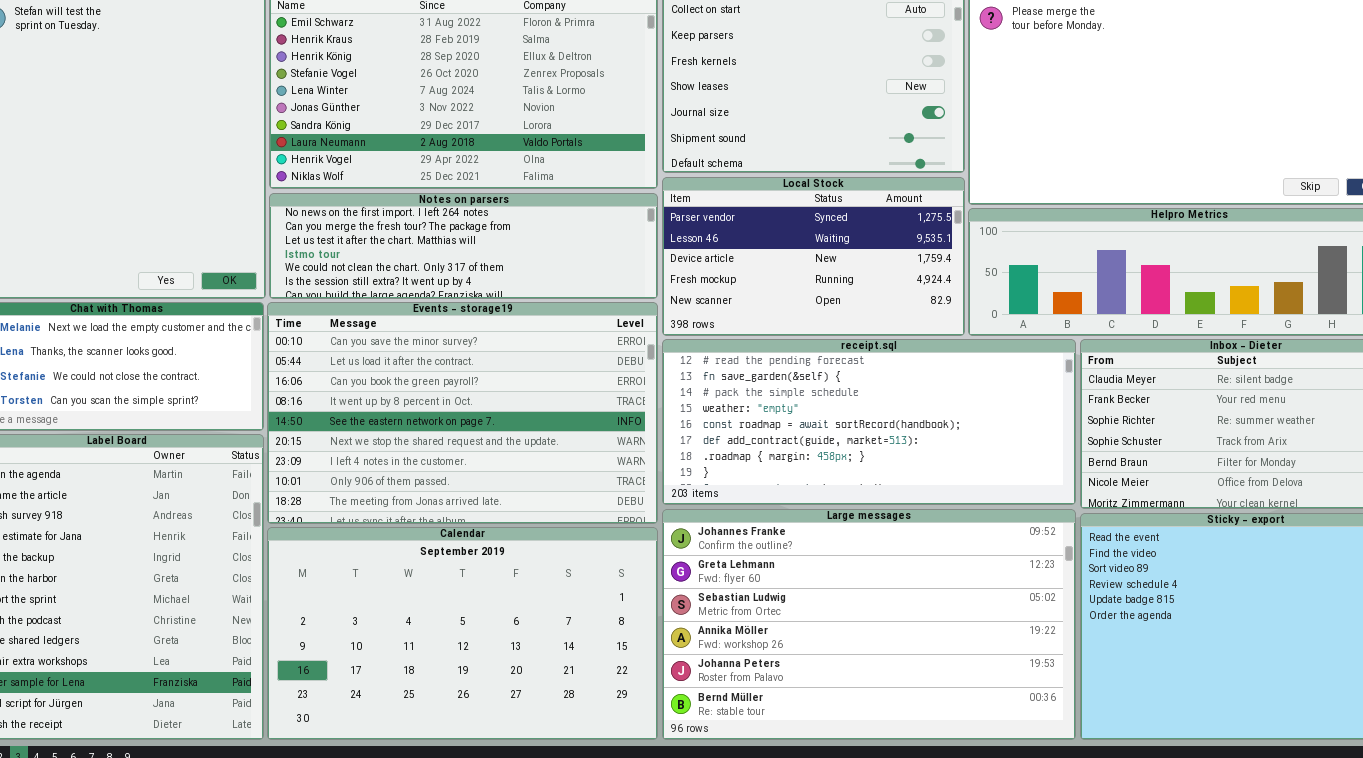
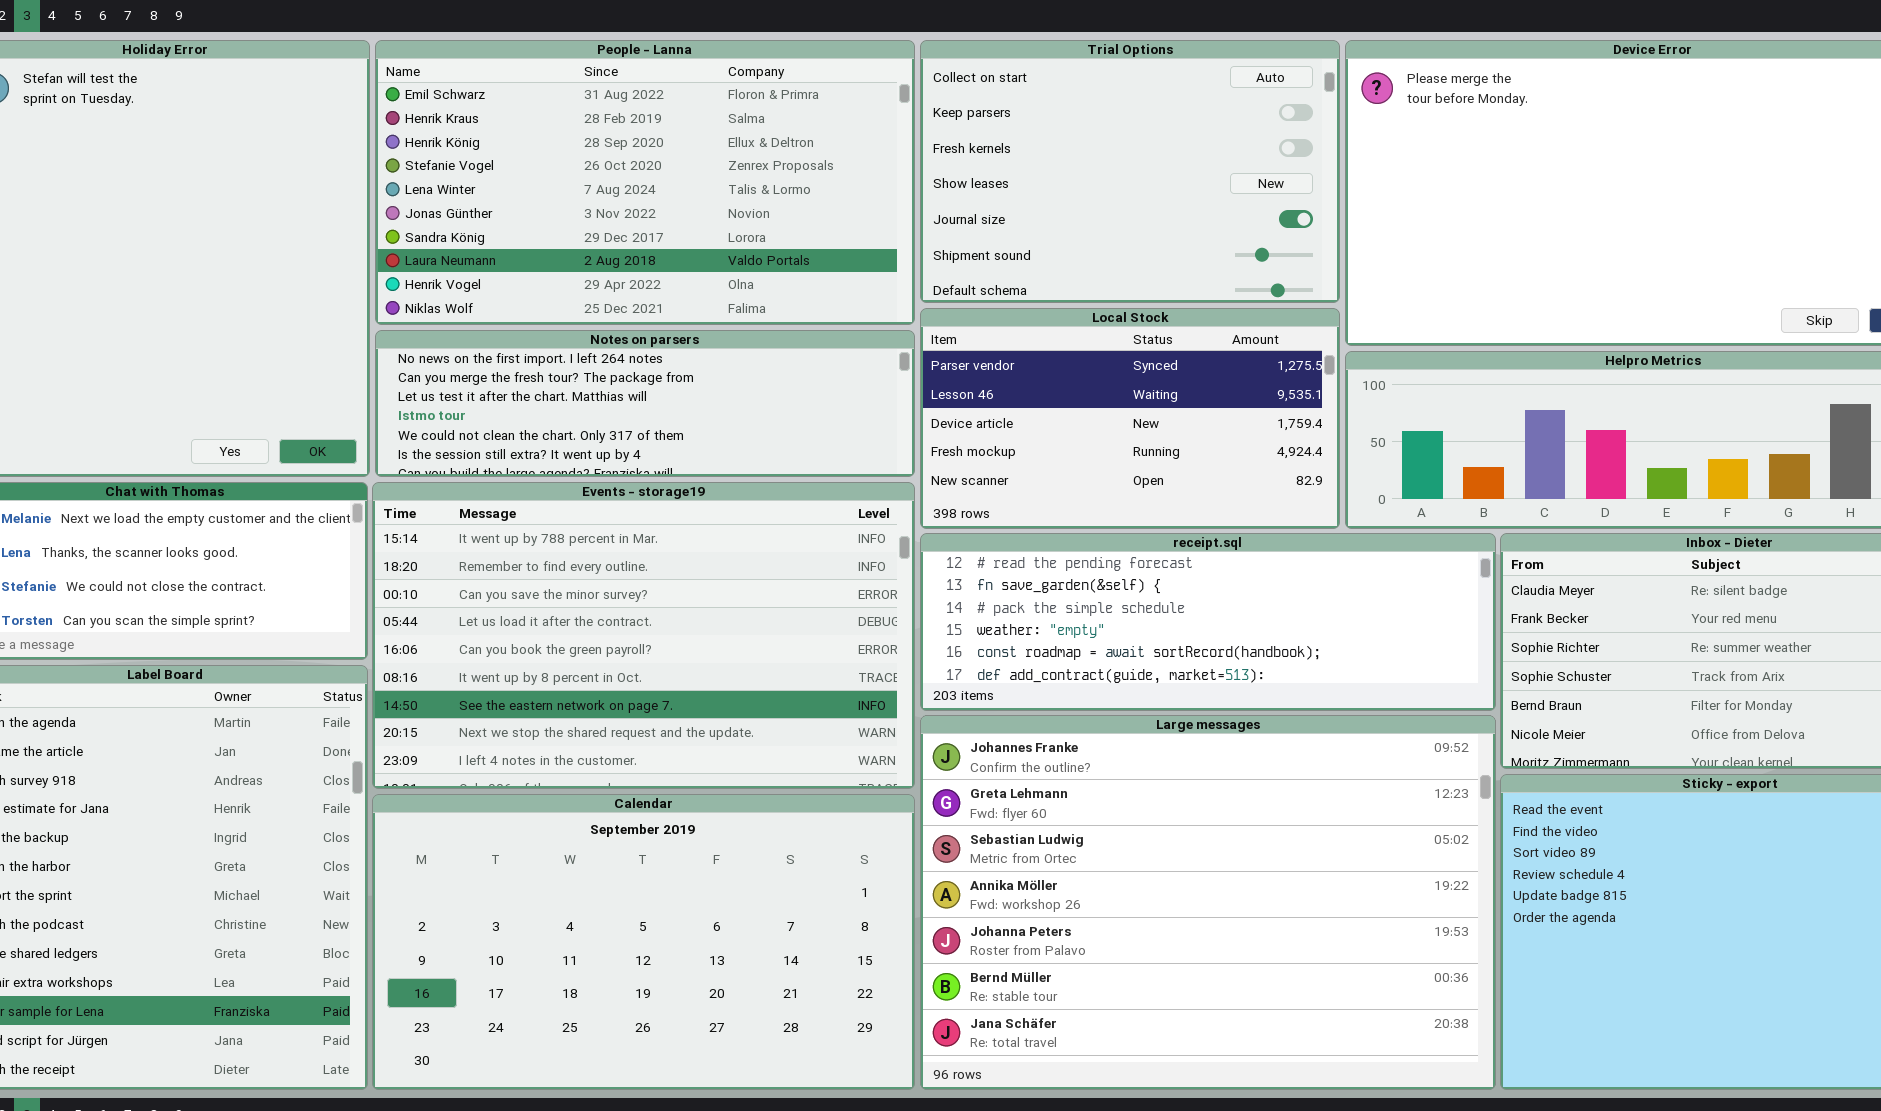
Events - storage19: [267,302,658,524] -> [372,482,915,789], scrolled up 2 rows
receipt.sql: [662,339,1076,505] -> [920,533,1496,711], resized
Large messages: [662,509,1076,740] -> [920,715,1496,1090], resized

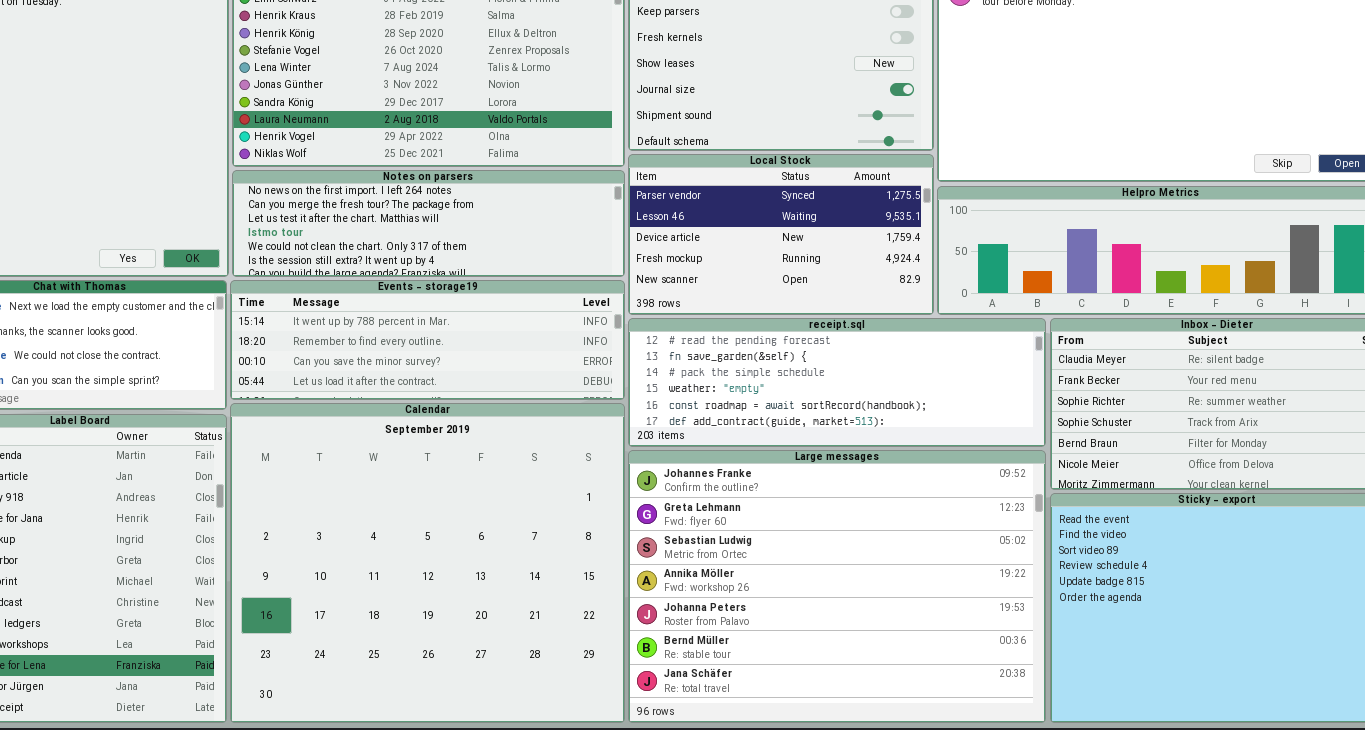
Events - storage19: [372,482,915,789] -> [230,280,625,400], resized
Calendar: [372,794,915,1090] -> [230,403,625,723], resized

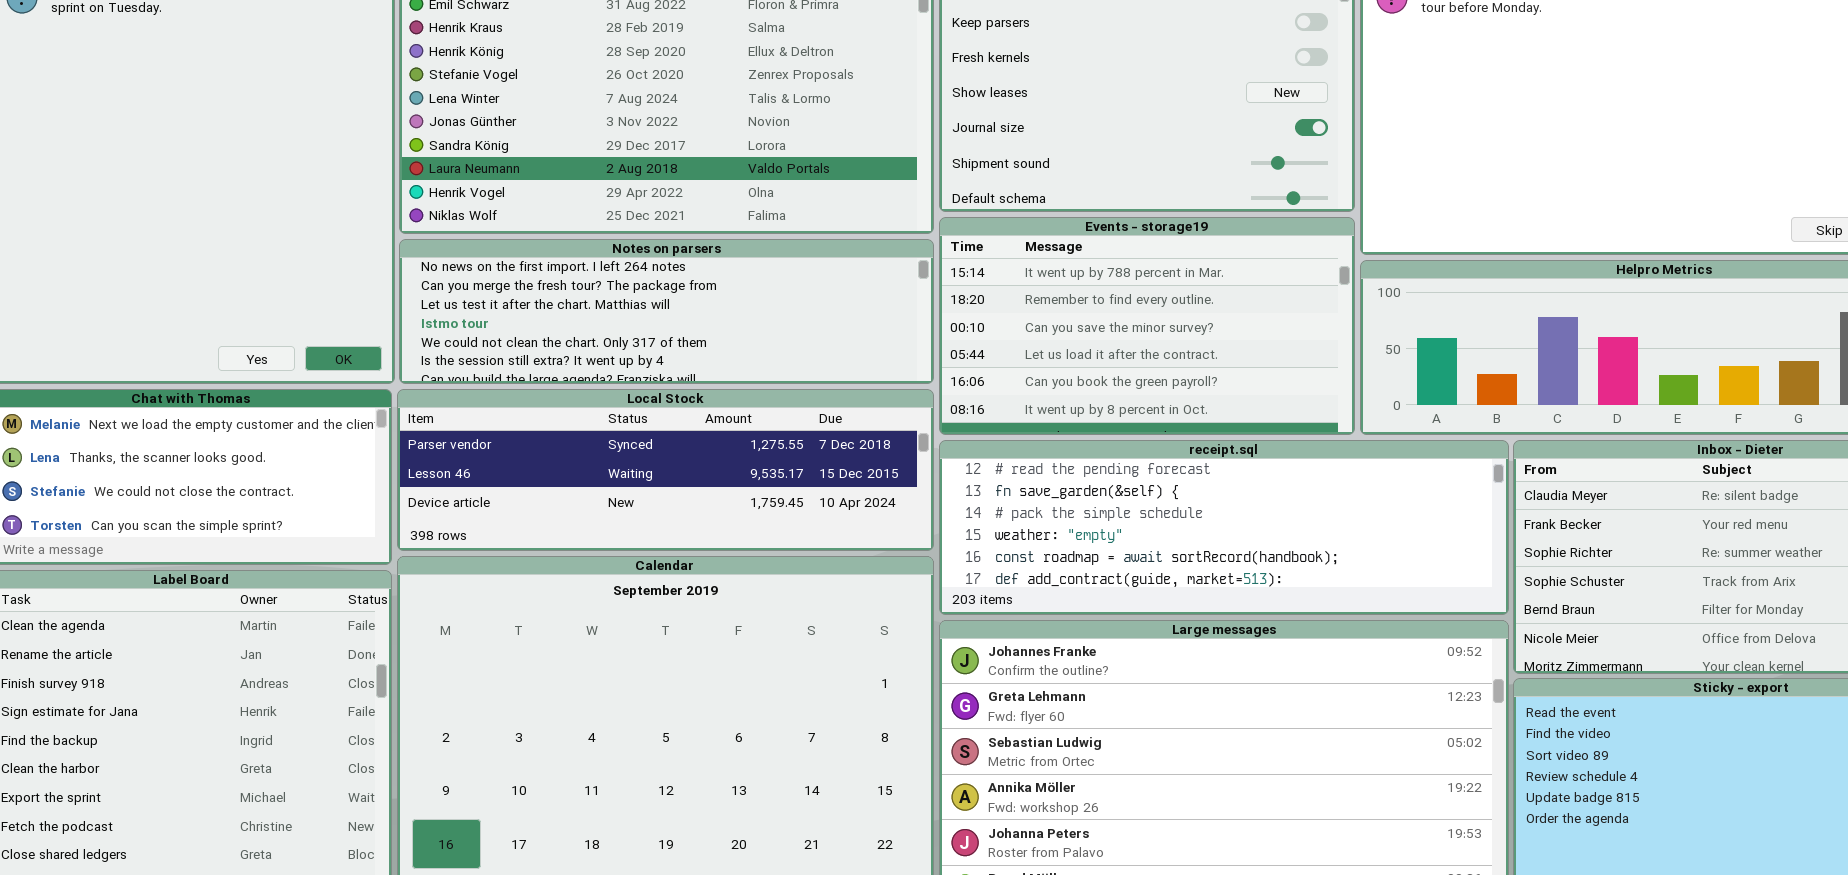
Local Stock: [628,154,934,315] -> [397,389,934,551], moved, resized
Events - storage19: [230,280,625,400] -> [939,217,1355,435], moved, resized

